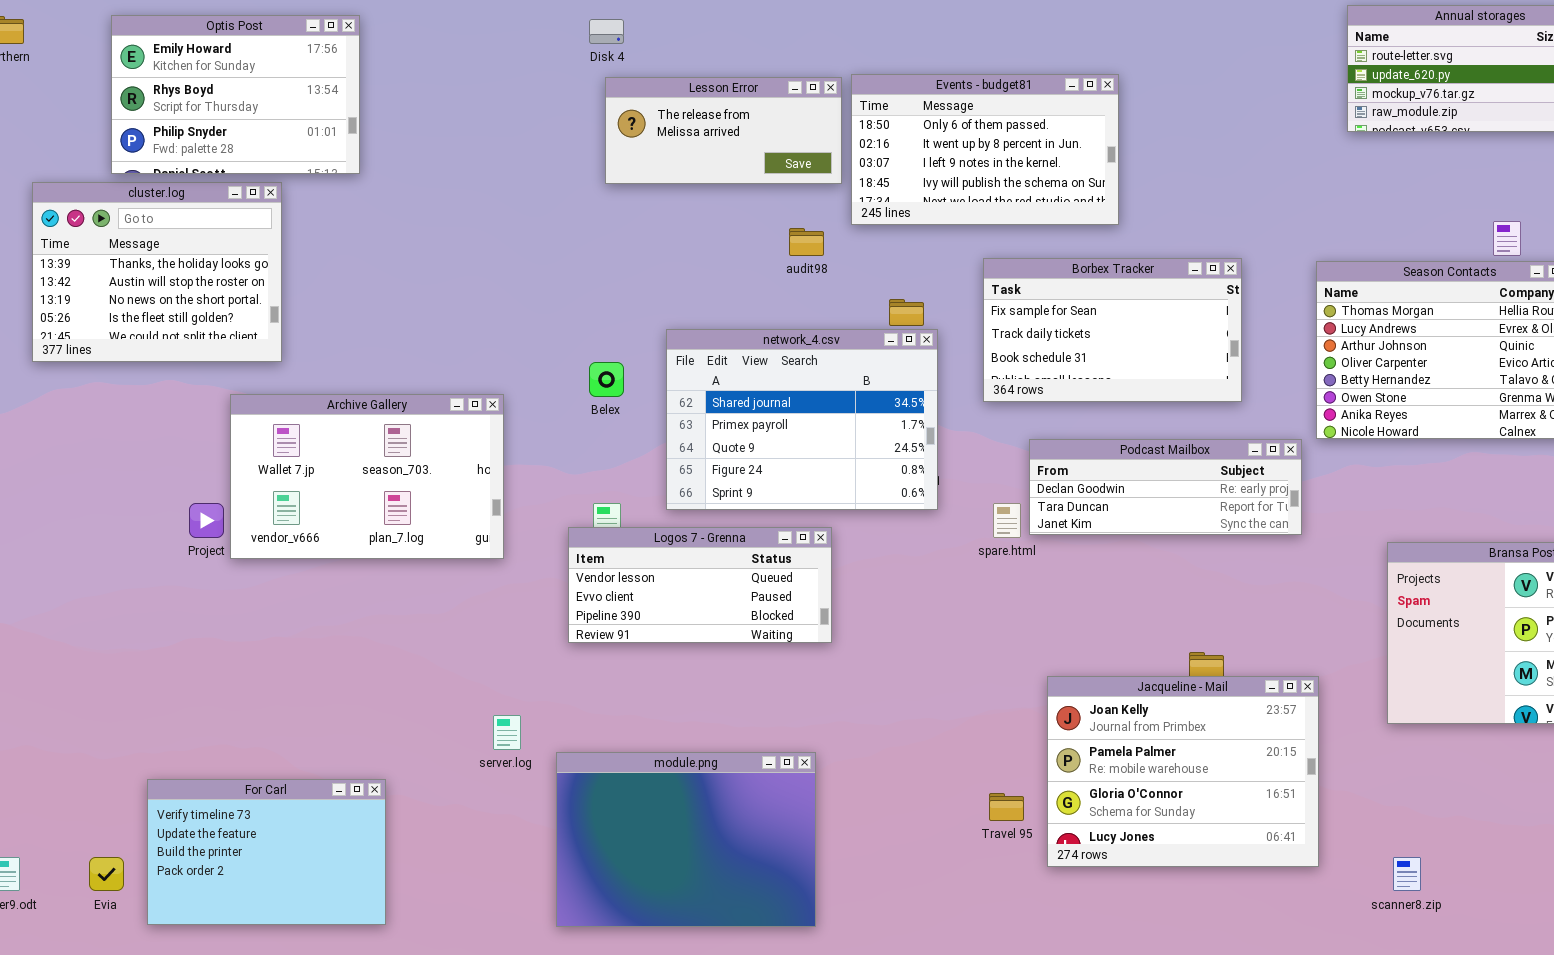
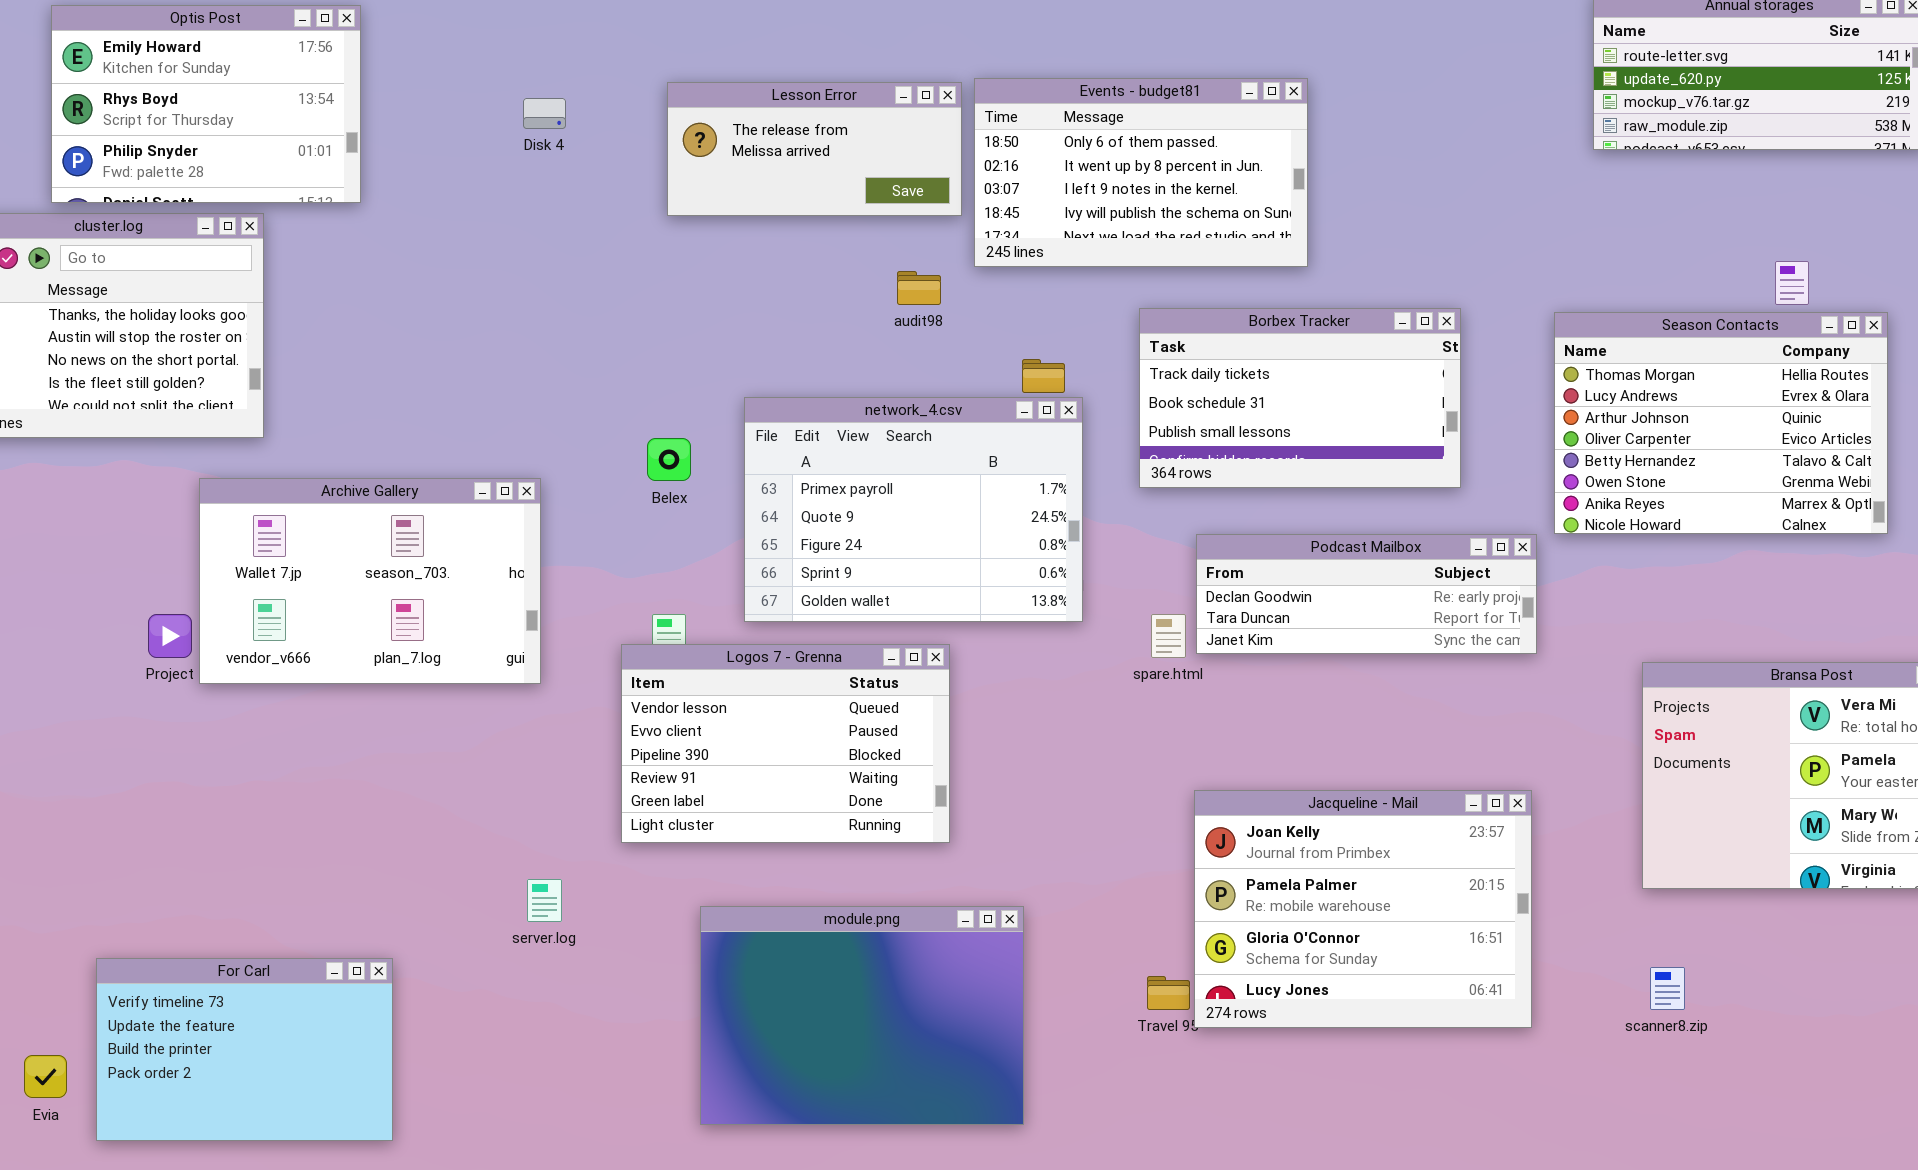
Disk 4: [589,19,624,44] -> [523,98,566,129], moved
Borbex Tracker: [983,258,1242,402] -> [1139,308,1461,488], scrolled down 1 row
network_4.csv: [666,329,938,510] -> [744,397,1083,622], scrolled down 1 row
Logos 7 - Grenna: [568,527,832,643] -> [621,644,950,843], resized
Jacqueline - Mail: [1047,676,1319,867] -> [1194,790,1532,1028], moved
module.png: [556,752,816,927] -> [700,906,1024,1125], moved
scanner8.zip: [1393,857,1421,891] -> [1650,967,1685,1010], moved

